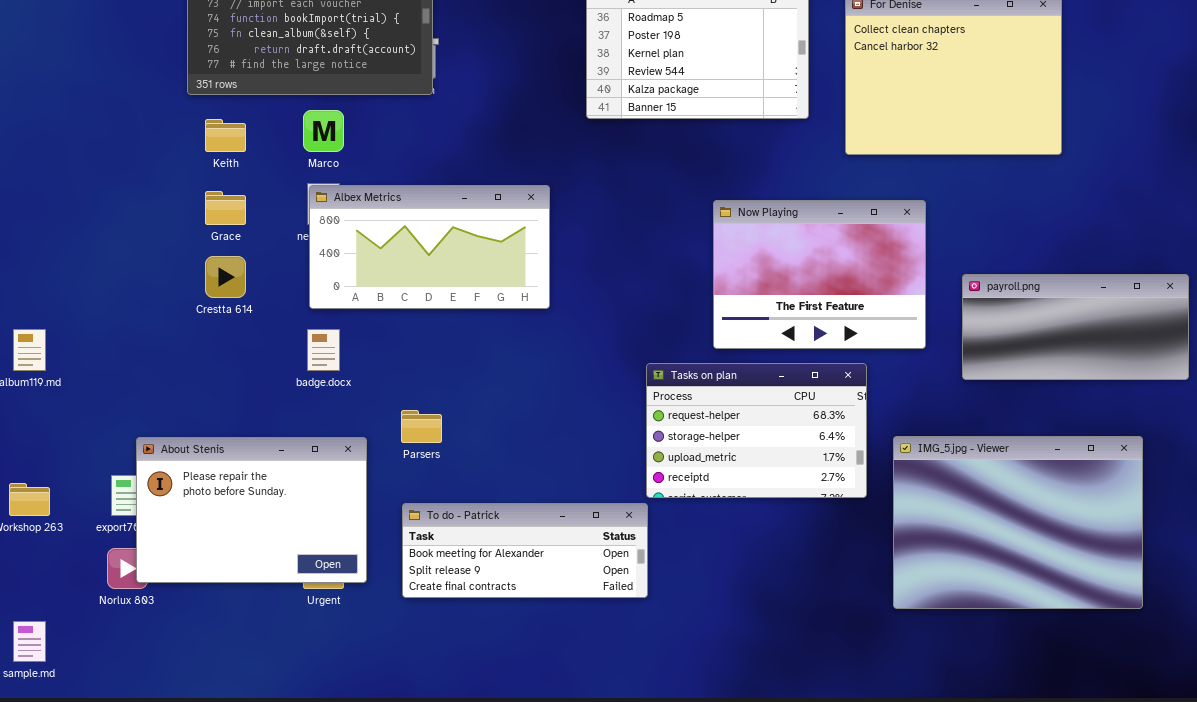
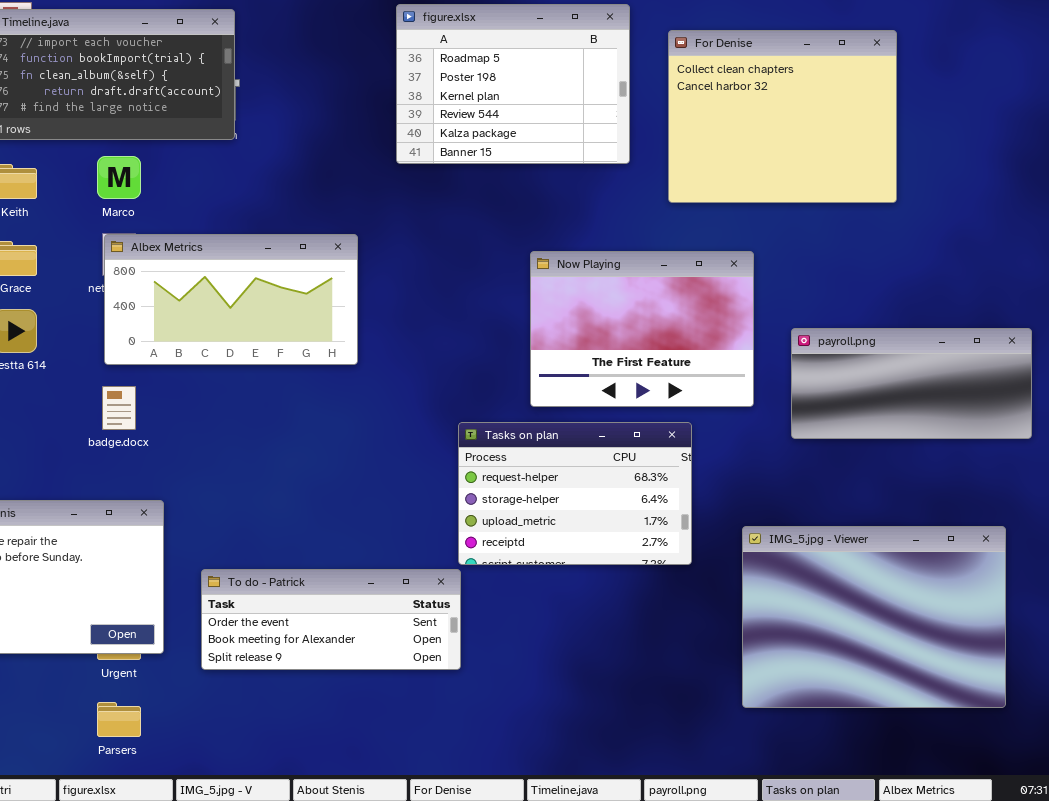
Parsers: [401,410,442,443] -> [97,702,141,737], moved
IMG_5.jpg - Viewer: [893,436,1143,609] -> [742,526,1006,708], moved
To do - Patrick: [402,503,648,598] -> [201,569,461,670], scrolled up 1 row

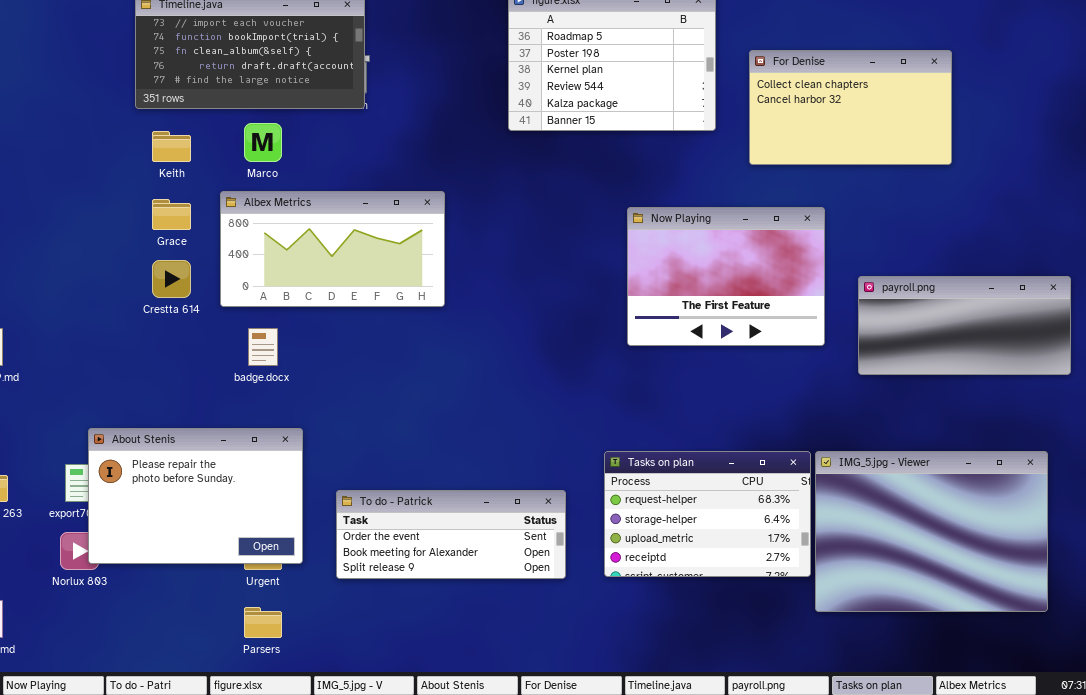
For Denise: [668,30,897,203] -> [749,50,952,165], resized
Albex Metrics: [104,234,358,365] -> [220,191,445,307], moved
Tasks on plan: [458,422,692,565] -> [604,451,811,577], moved

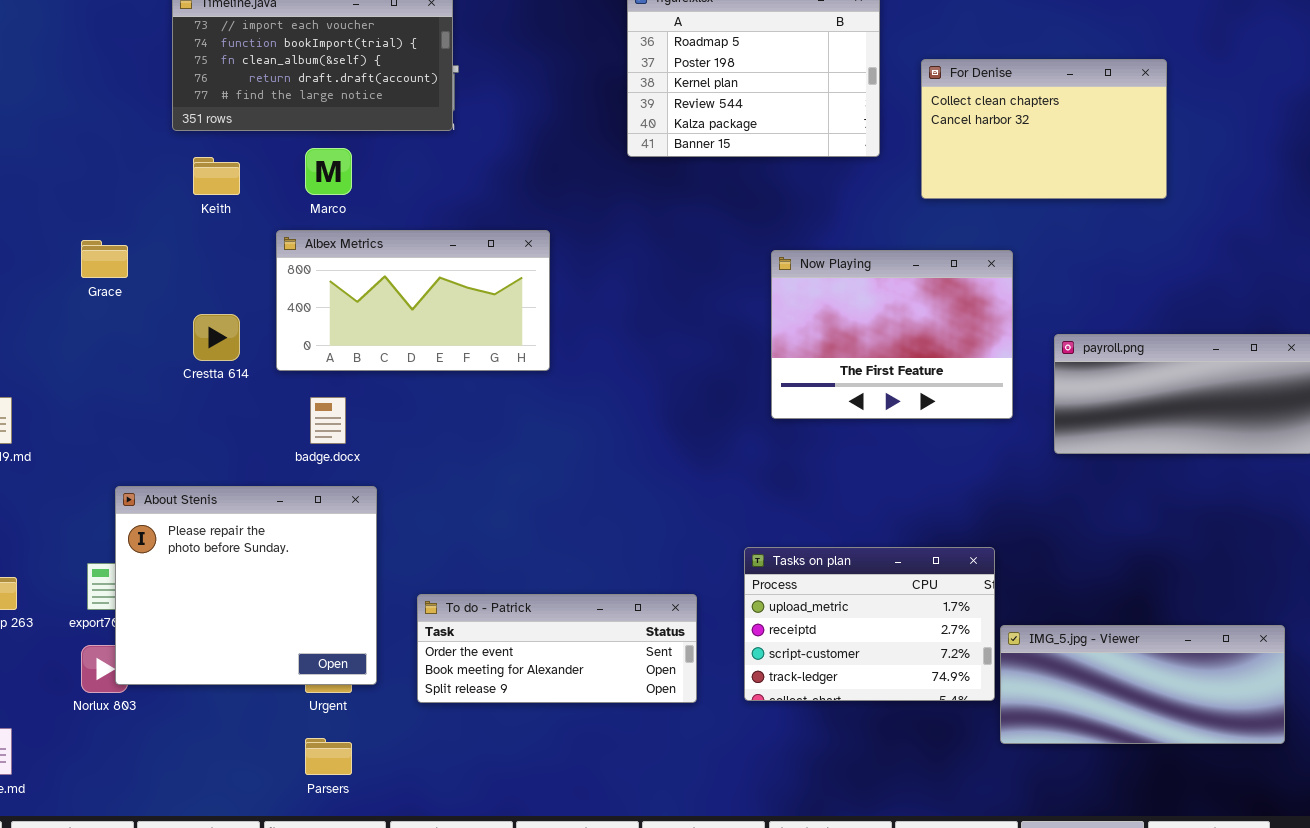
Grace: [152,199,191,230] -> [81,240,128,278], moved
About Stenis: [88,428,303,564] -> [115,486,377,685], resized
Tasks on plan: [604,451,811,577] -> [744,547,995,701], scrolled down 2 rows
IMG_5.jpg - Viewer: [815,451,1048,612] -> [1000,625,1285,744], resized

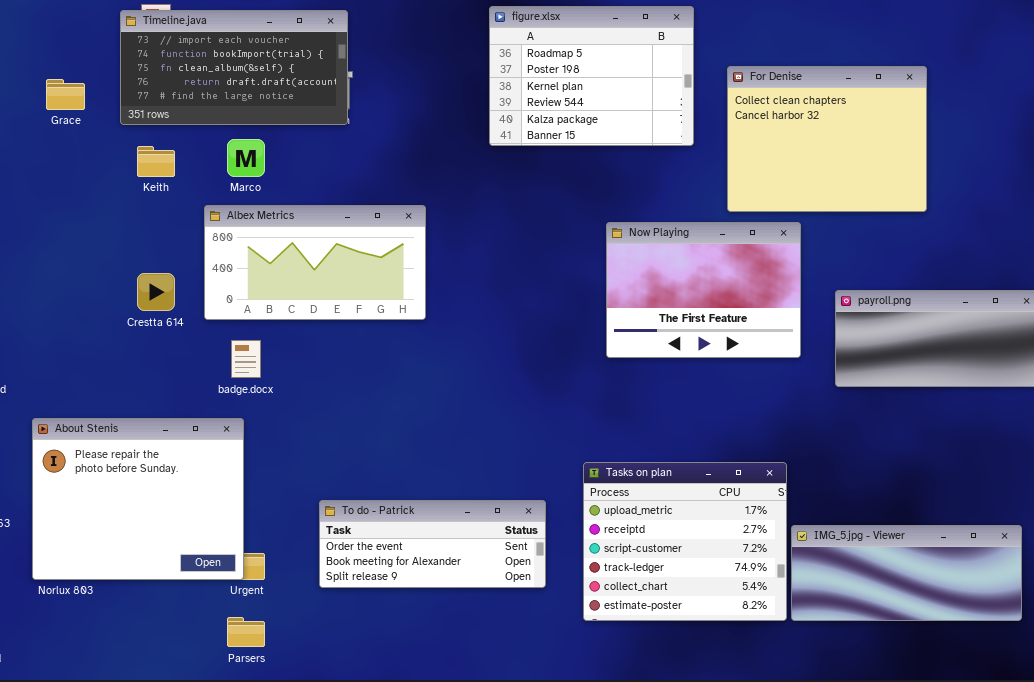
For Denise: [921,59,1167,199] -> [727,66,927,212], resized
Grace: [81,240,128,278] -> [46,79,85,110], moved
About Stenis: [115,486,377,685] -> [32,418,244,580], moved
Tasks on plan: [744,547,995,701] -> [583,462,787,621], resized

